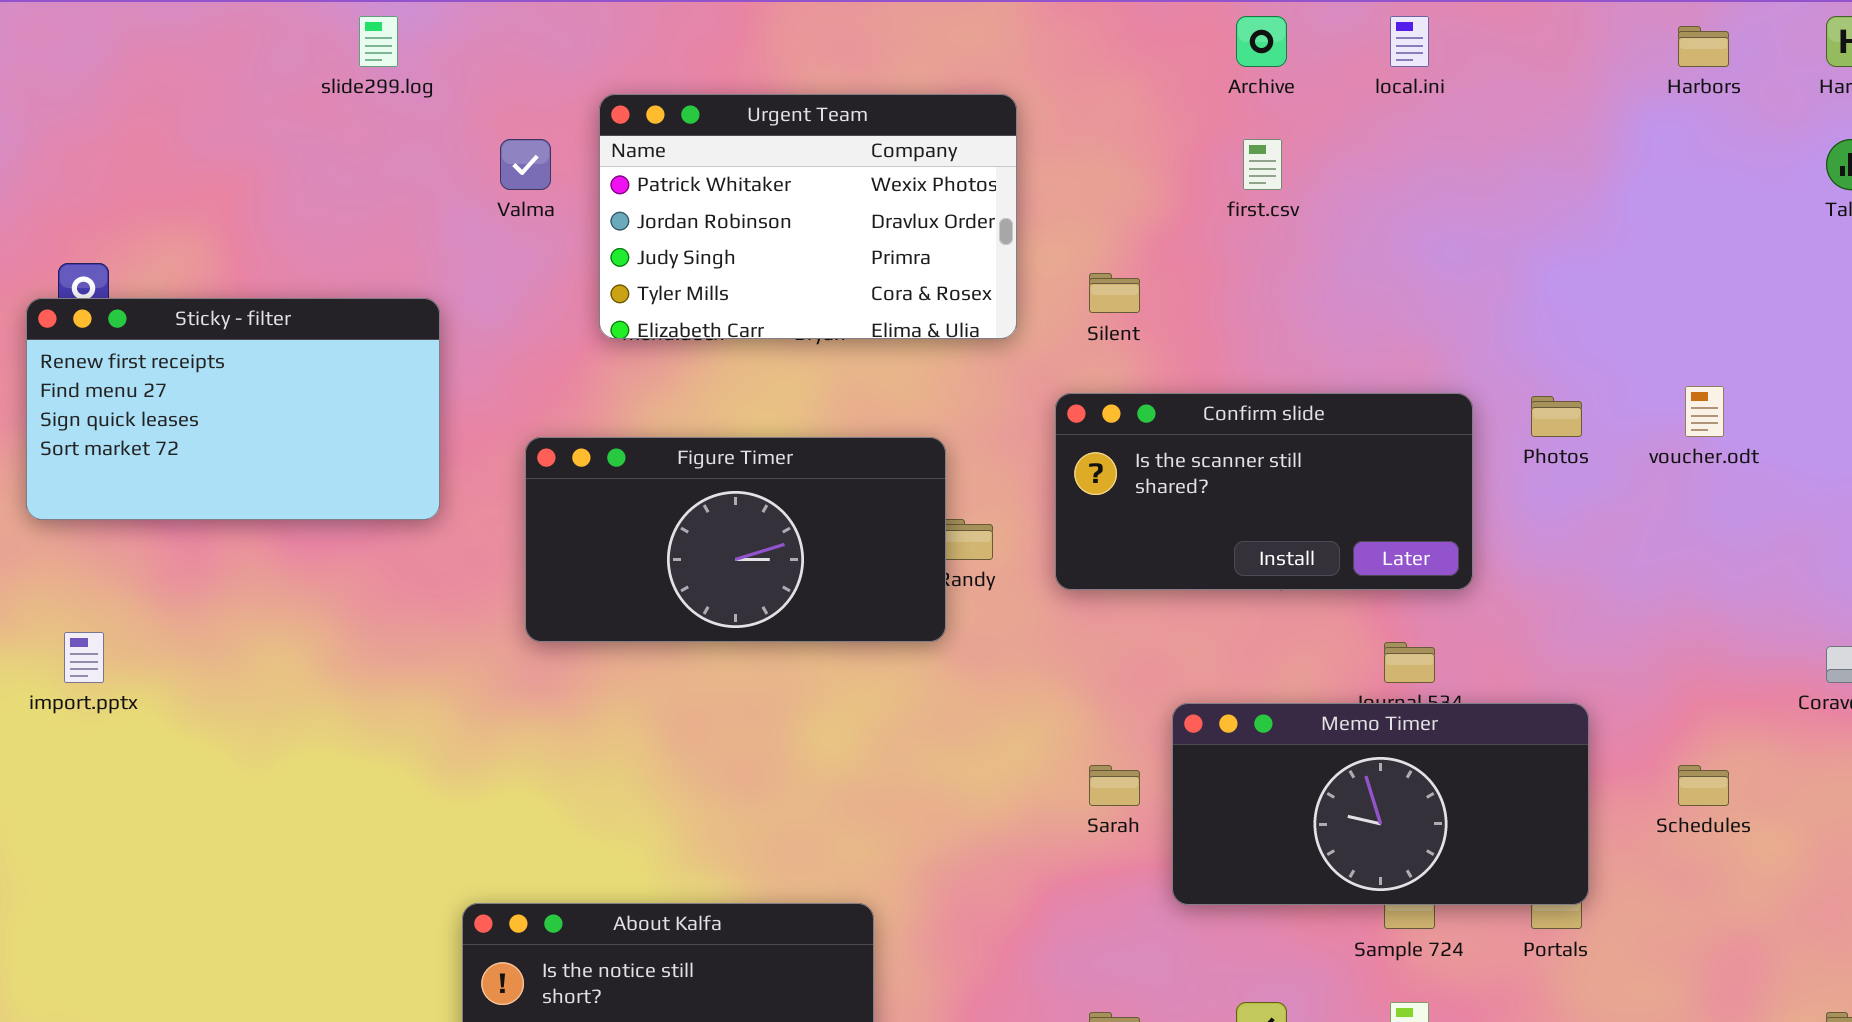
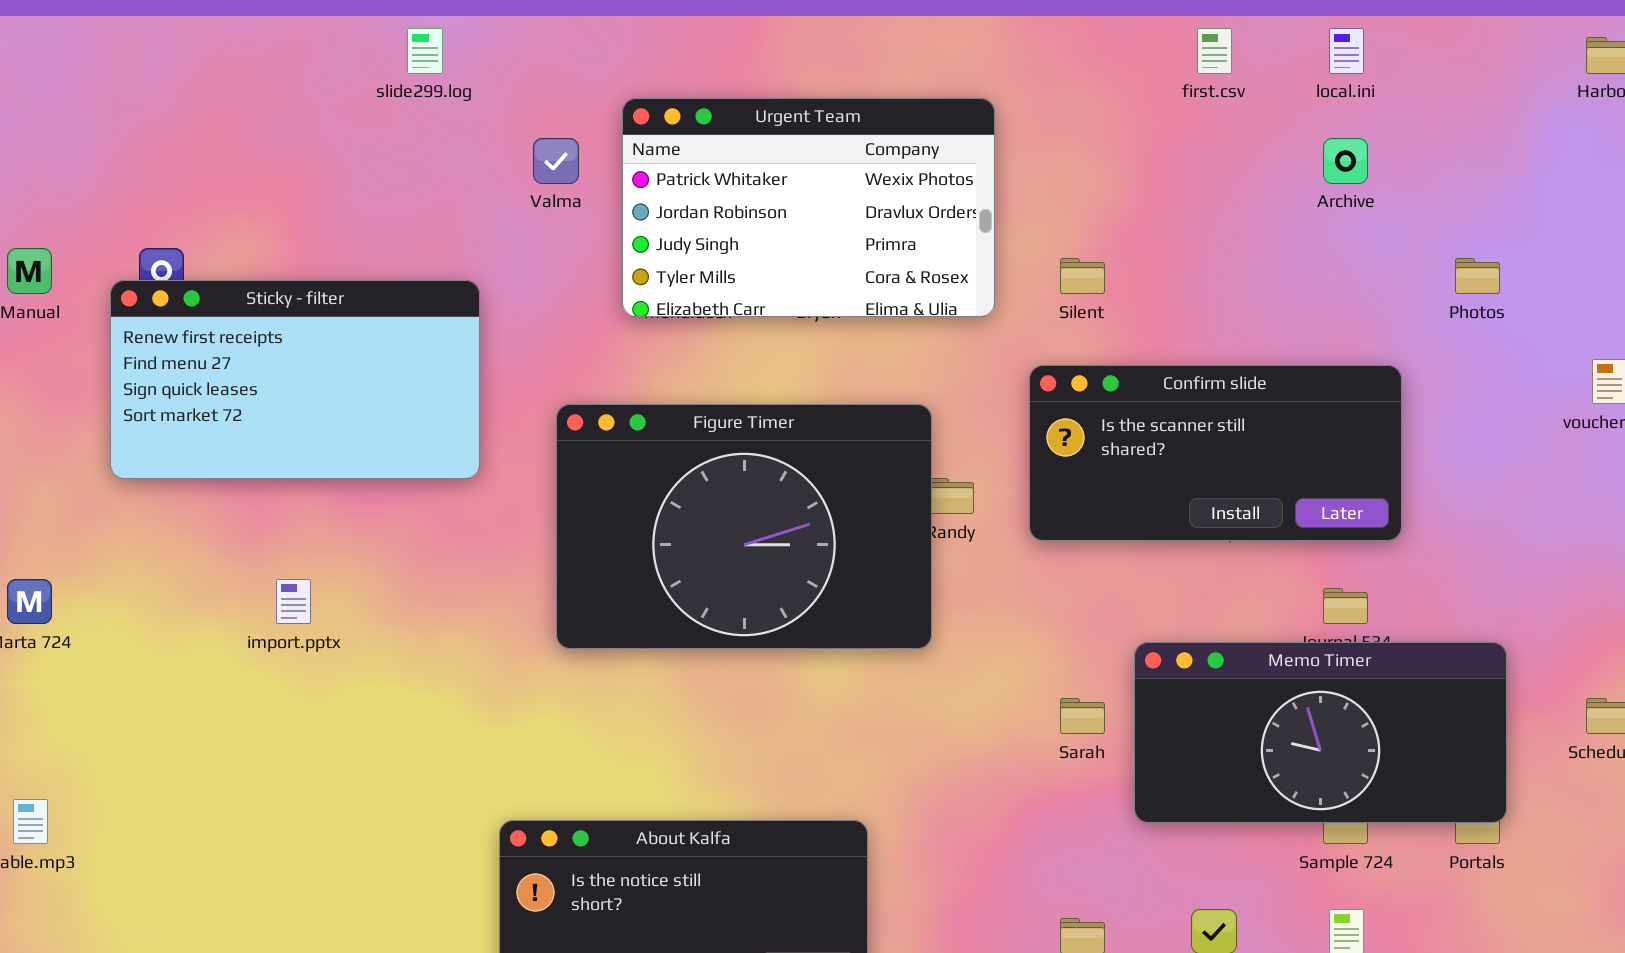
Archive: [1236,16,1287,67] -> [1323,138,1368,184], moved
first.csv: [1243,139,1282,190] -> [1197,28,1232,74], moved
Photos: [1531,396,1582,437] -> [1455,258,1500,294], moved
Figure Timer: [525,437,946,642] -> [556,404,932,649], resized
import.pptx: [64,632,104,683] -> [276,579,311,624], moved

